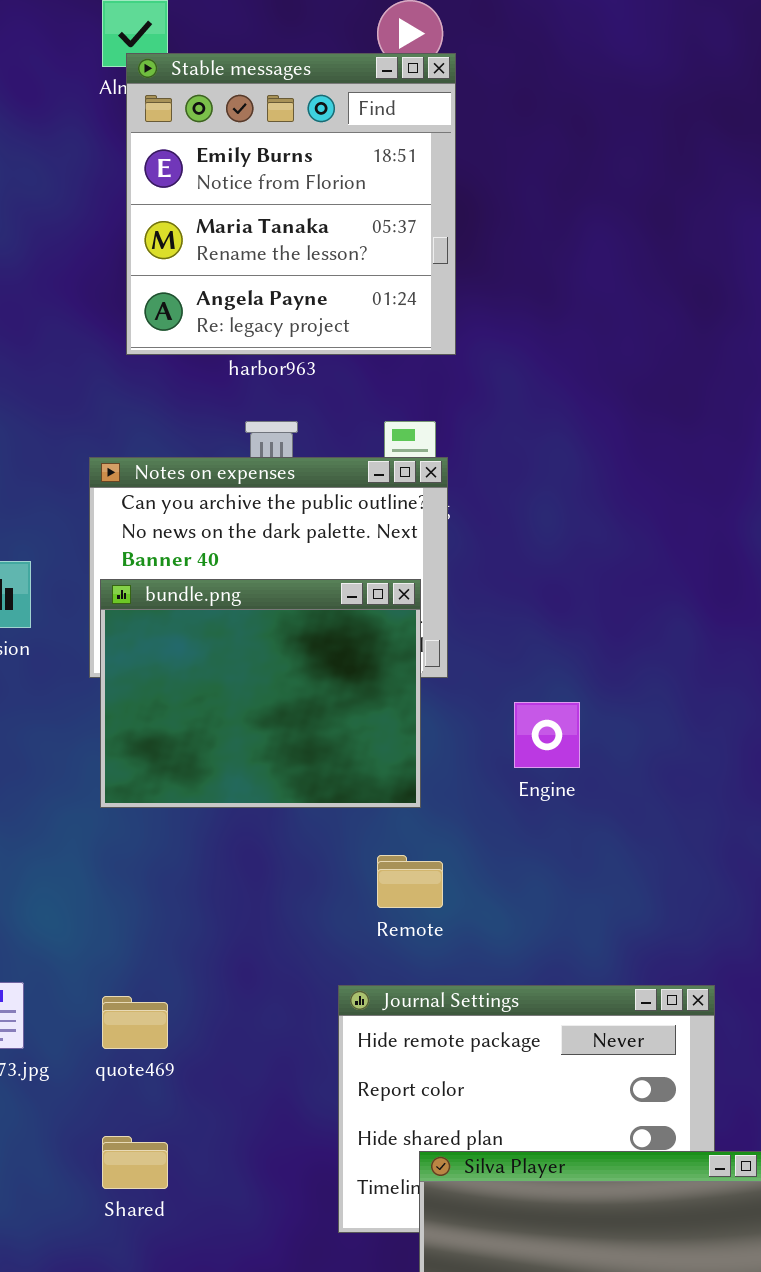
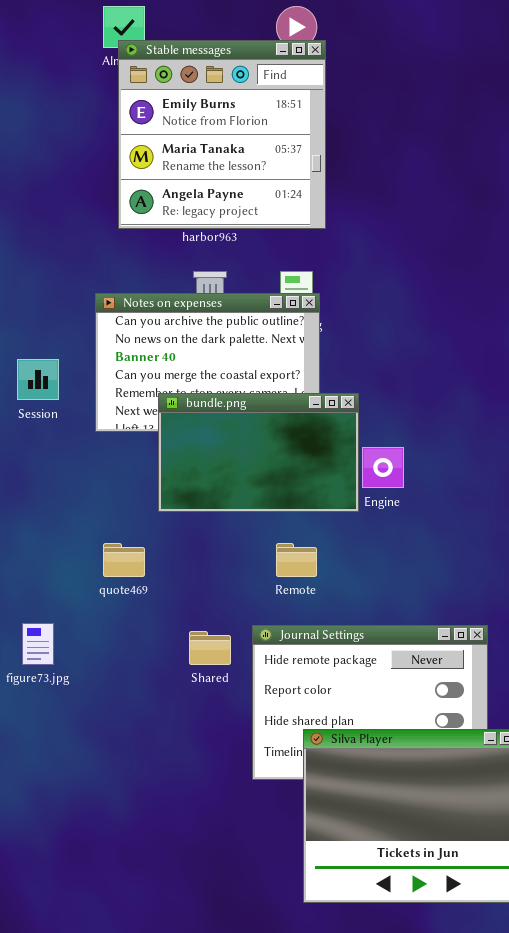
bundle.png: [100,579,421,808] -> [158,393,359,512], moved, resized
quote469: [102,996,168,1049] -> [103,543,145,577], moved
Shared: [102,1136,168,1189] -> [189,631,231,665], moved

